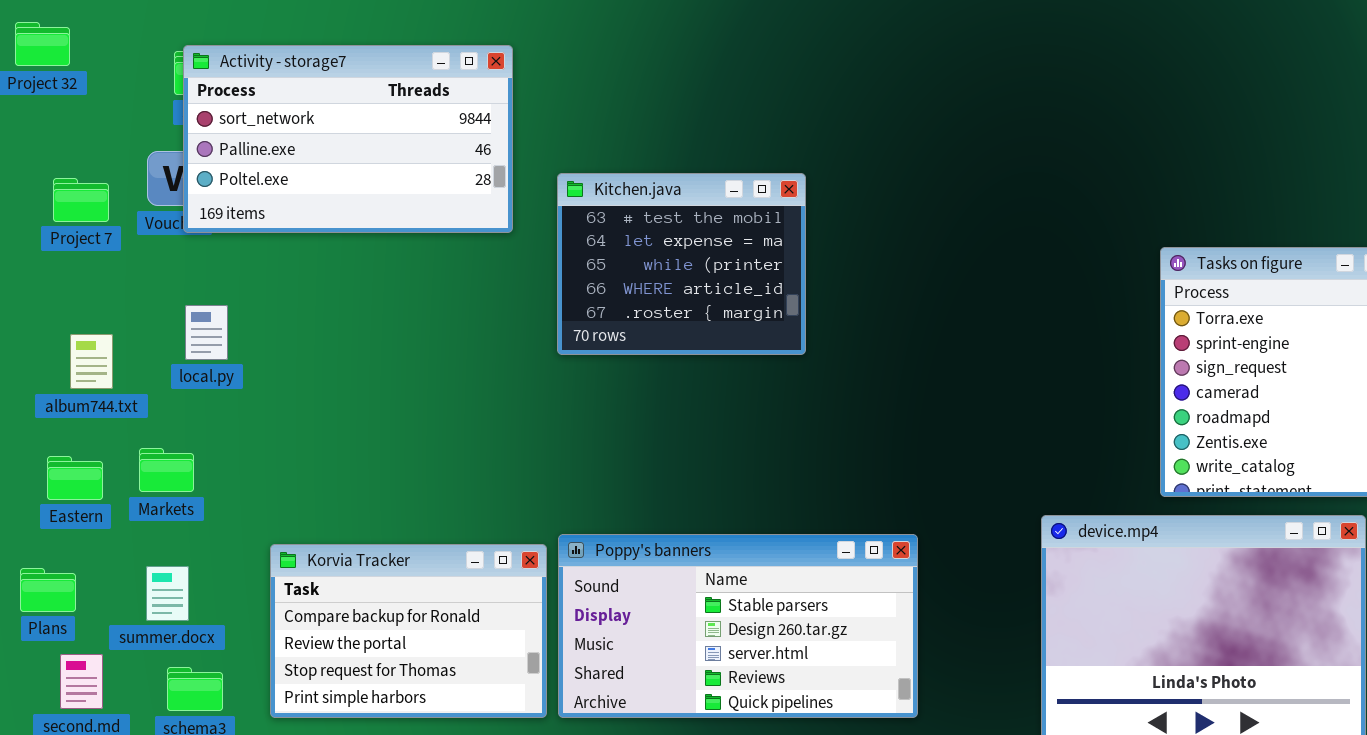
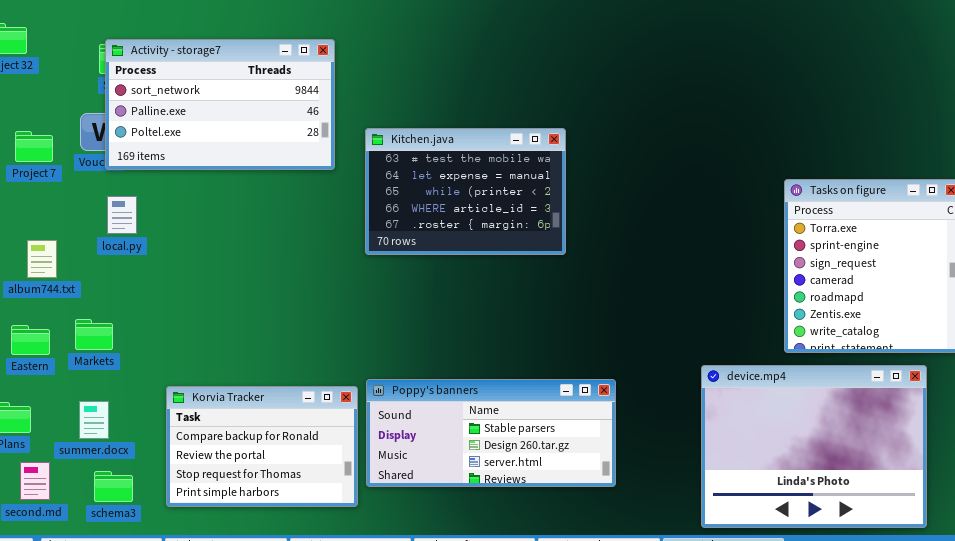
Kitchen.java: [557,173,806,355] -> [365,128,566,255], resized
local.py: [185,305,228,360] -> [107,196,137,234], moved
Poppy's banners: [558,534,918,718] -> [366,379,616,487], resized

